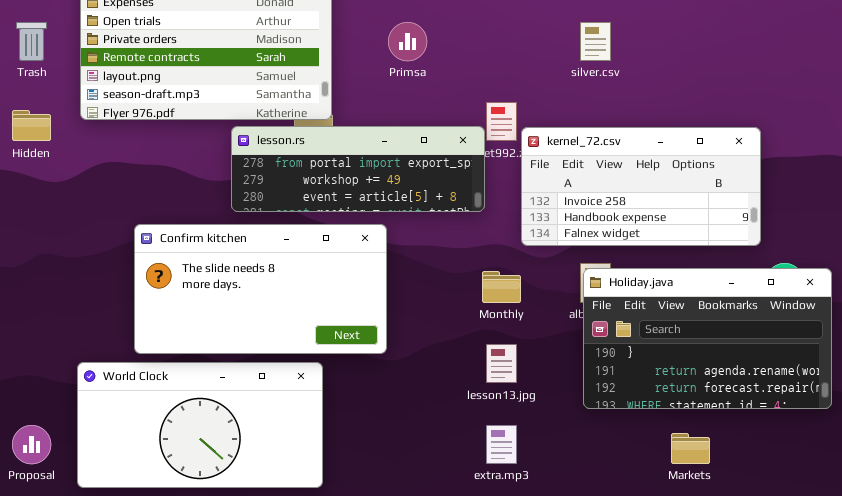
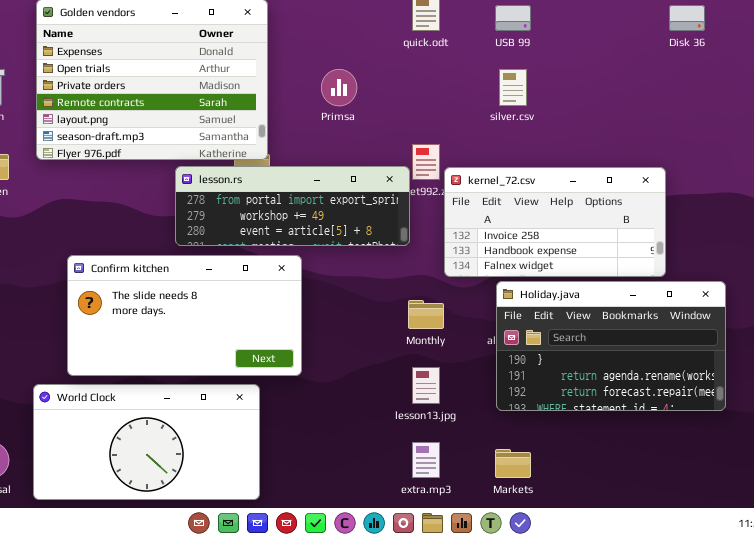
Confirm kitchen: [134,224,387,354] -> [67,255,302,376], moved
Holiday.java: [583,268,832,409] -> [496,281,726,411], moved
Markets: [671,433,710,464] -> [495,449,531,478], moved

